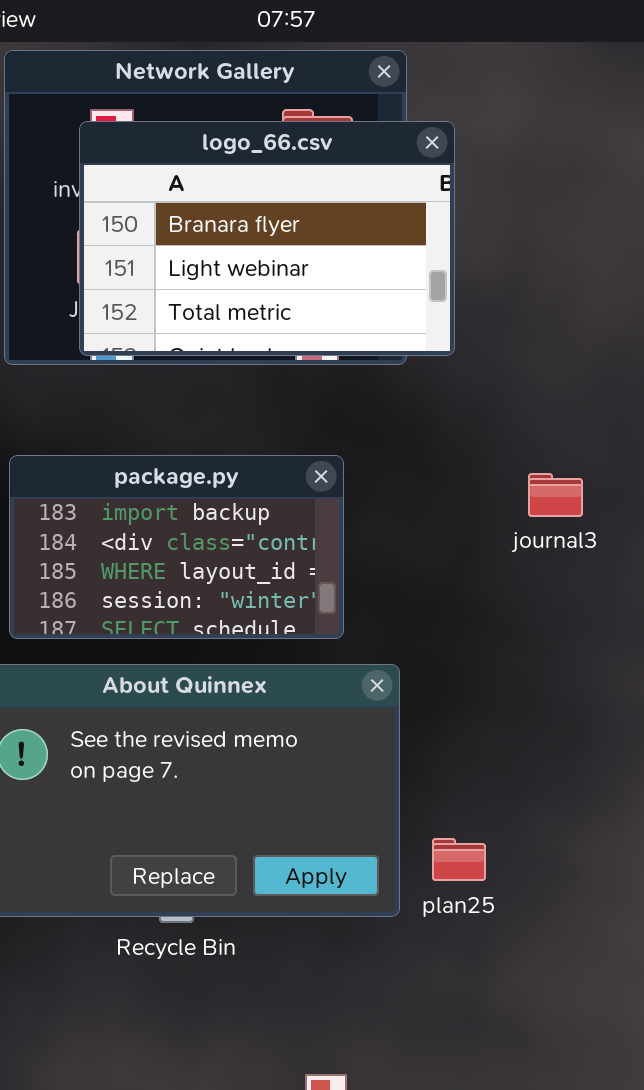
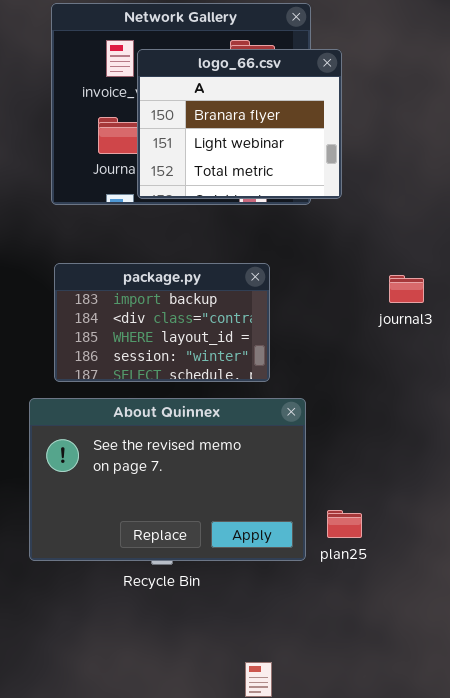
logo_66.csv: [79,121,455,356] -> [137,49,342,199], resized

